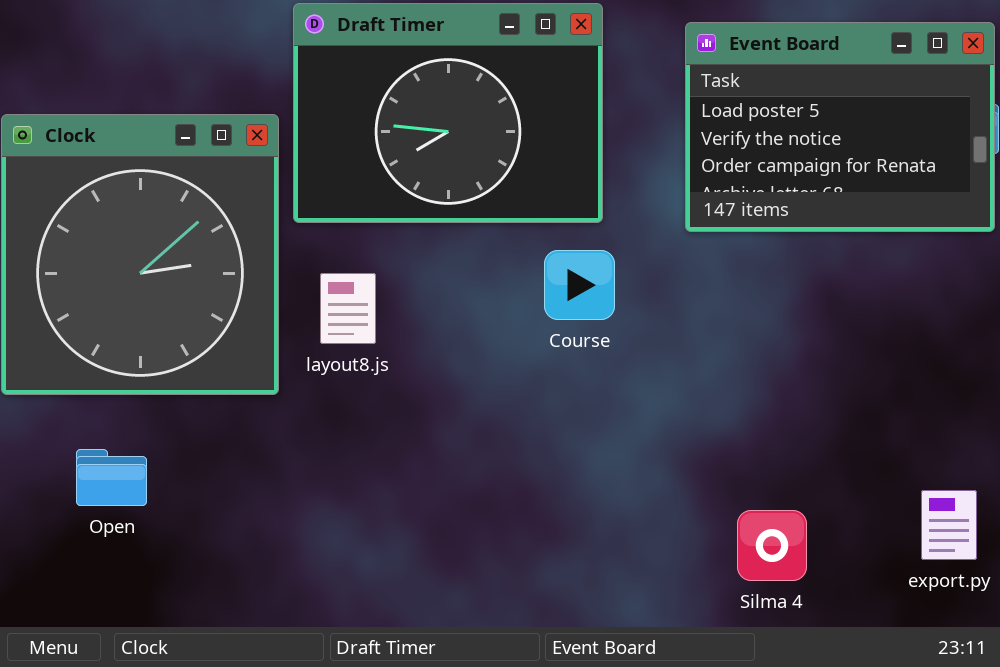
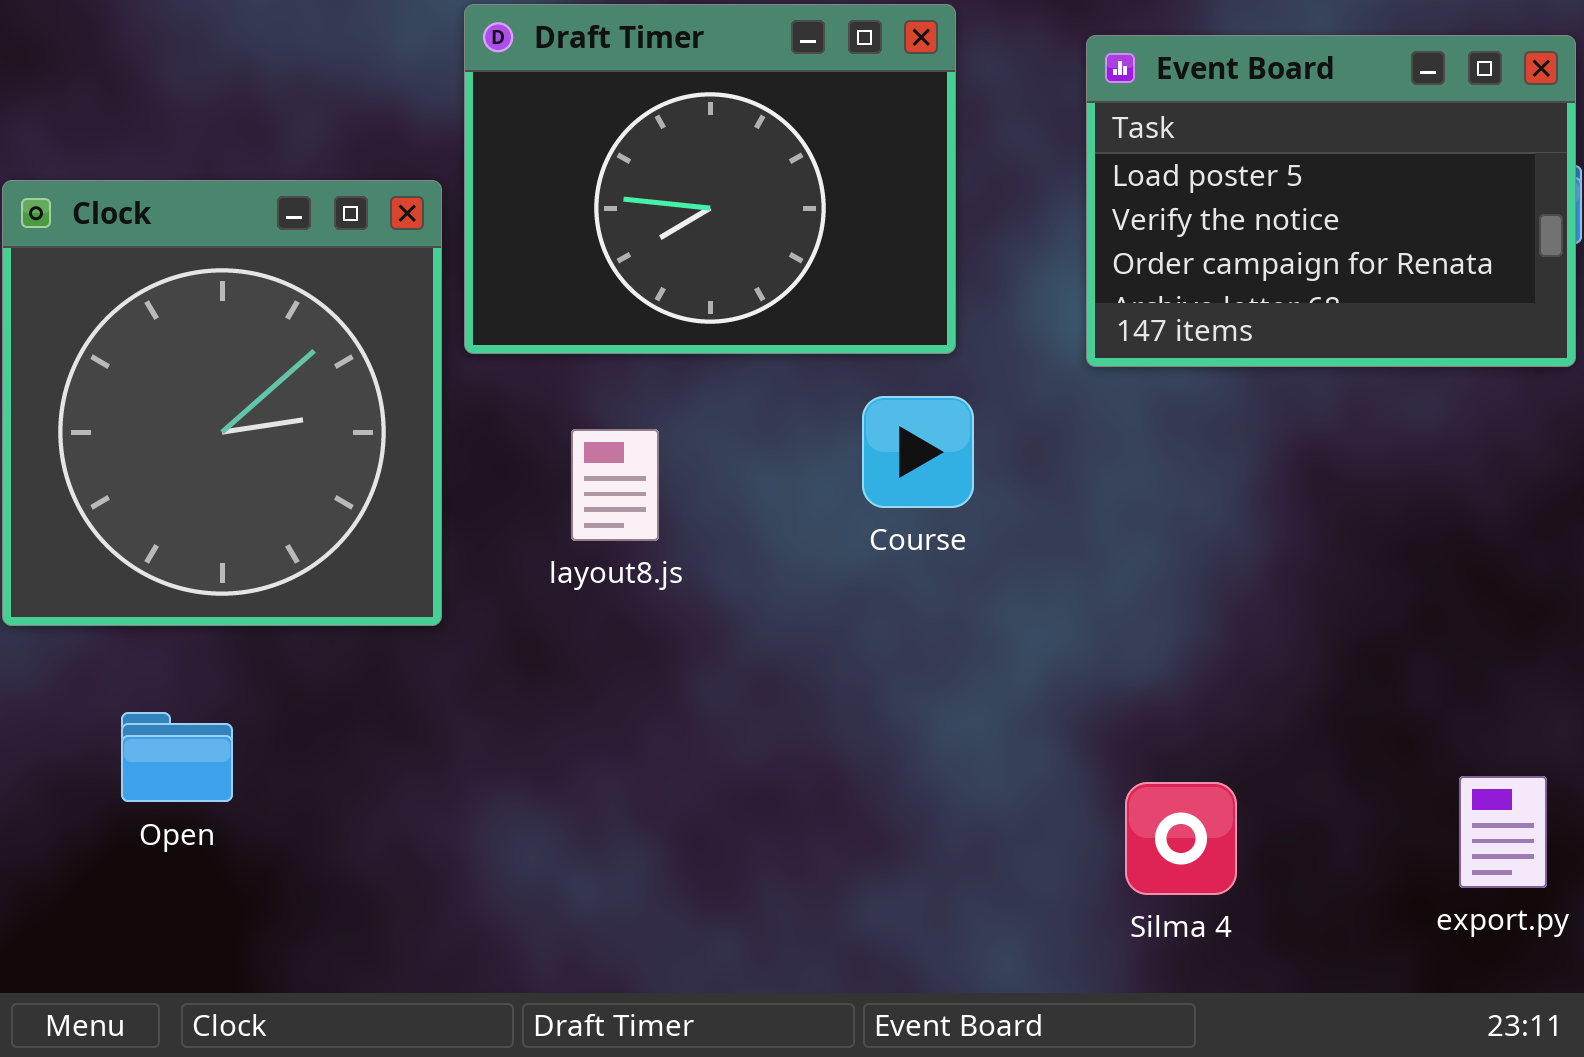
layout8.js: [320,273,376,344] -> [571,429,659,541], moved
Silma 4: [737,510,807,581] -> [1125,782,1237,895], moved

